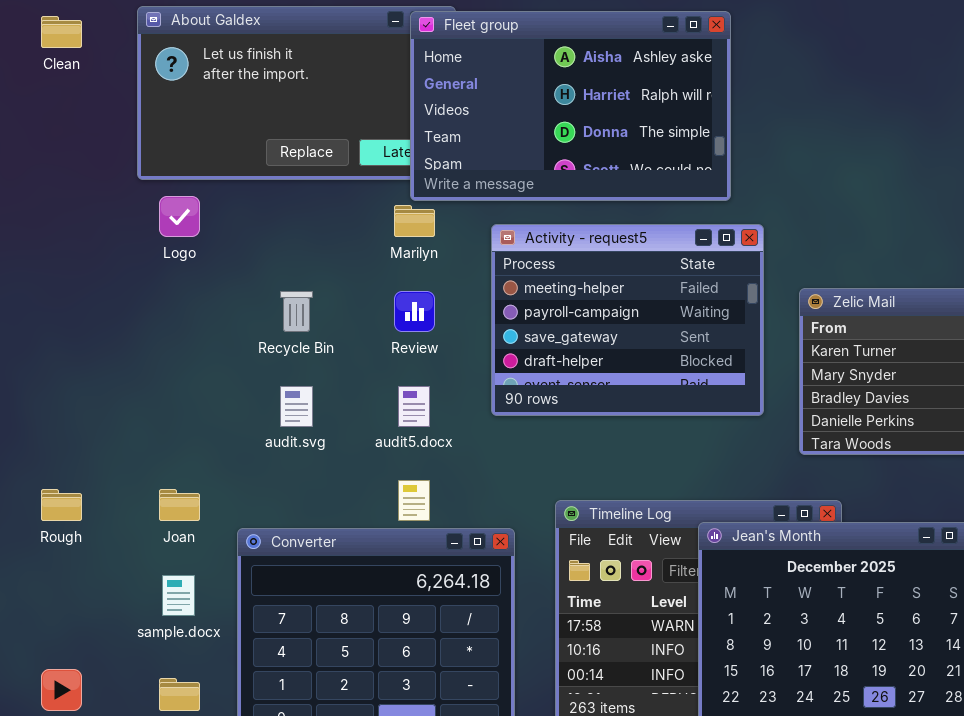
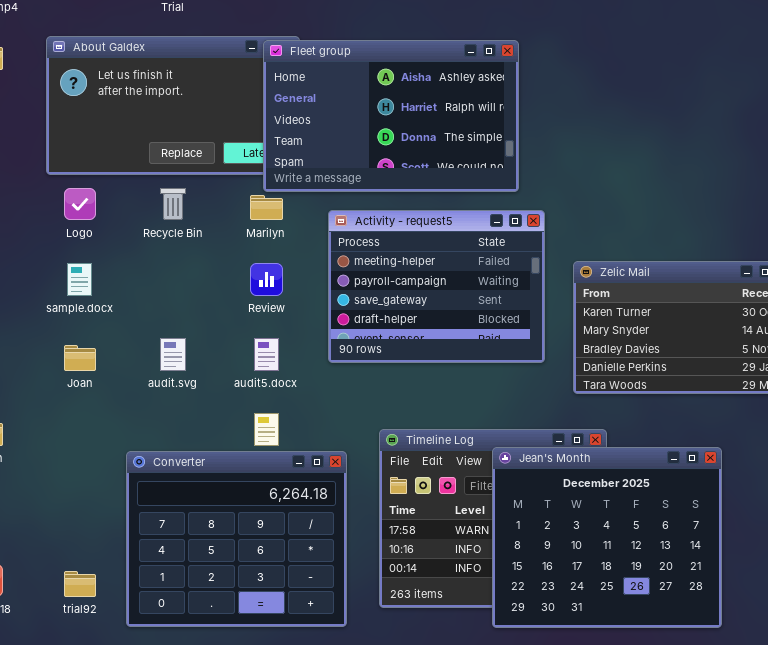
Recycle Bin: [280,291,313,332] -> [160,188,186,220], moved
Joan: [159,489,200,521] -> [64,345,96,371], moved
sample.docx: [162,575,195,616] -> [67,263,92,296], moved

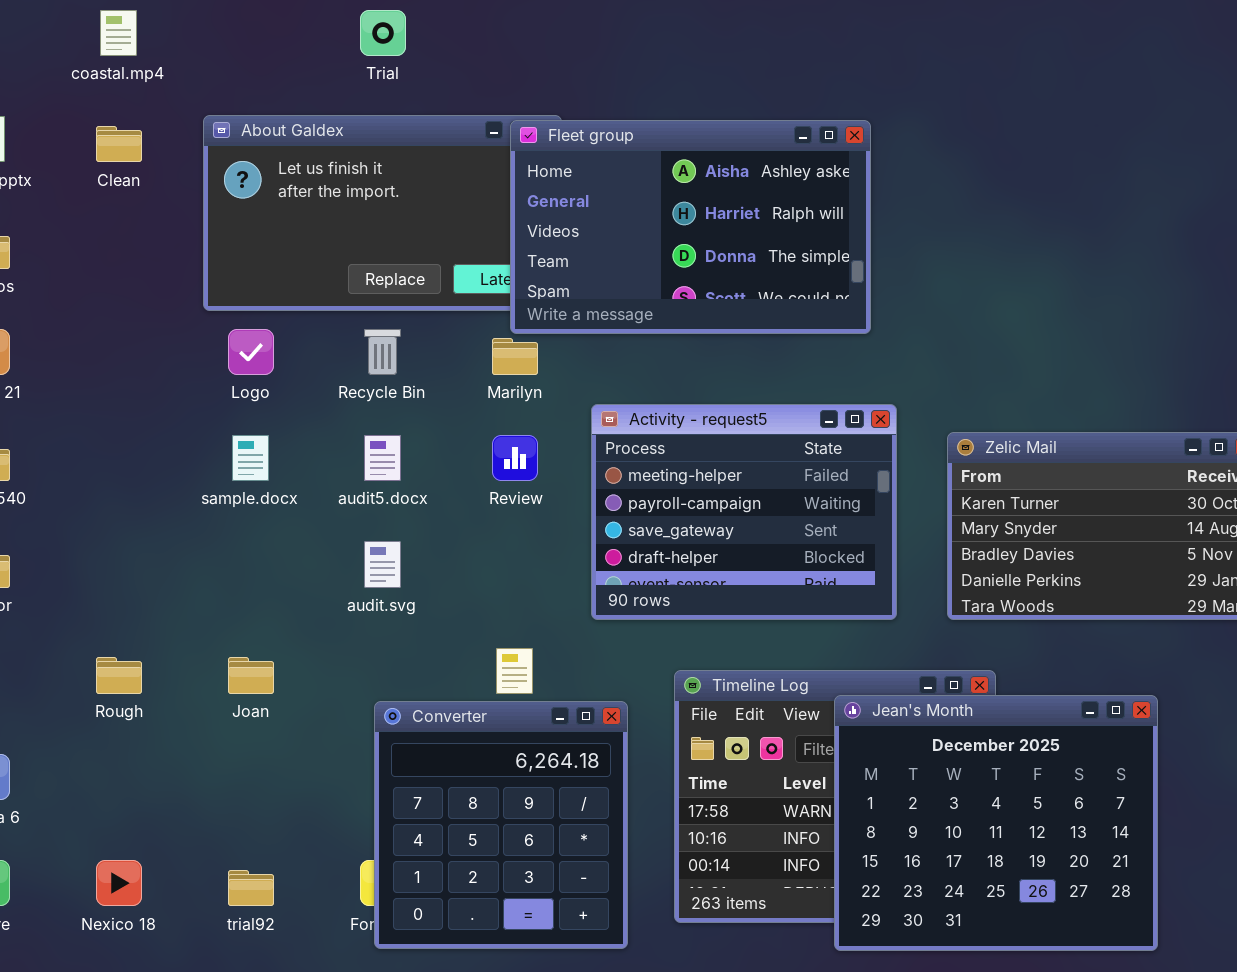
Activity - request5: [328,210,545,363] -> [591,404,897,620], moved
audit5.docx: [254,338,279,371] -> [364,435,401,481], moved
Joan: [64,345,96,371] -> [228,657,274,694], moved
Converter: [126,451,347,627] -> [374,701,628,949], resized

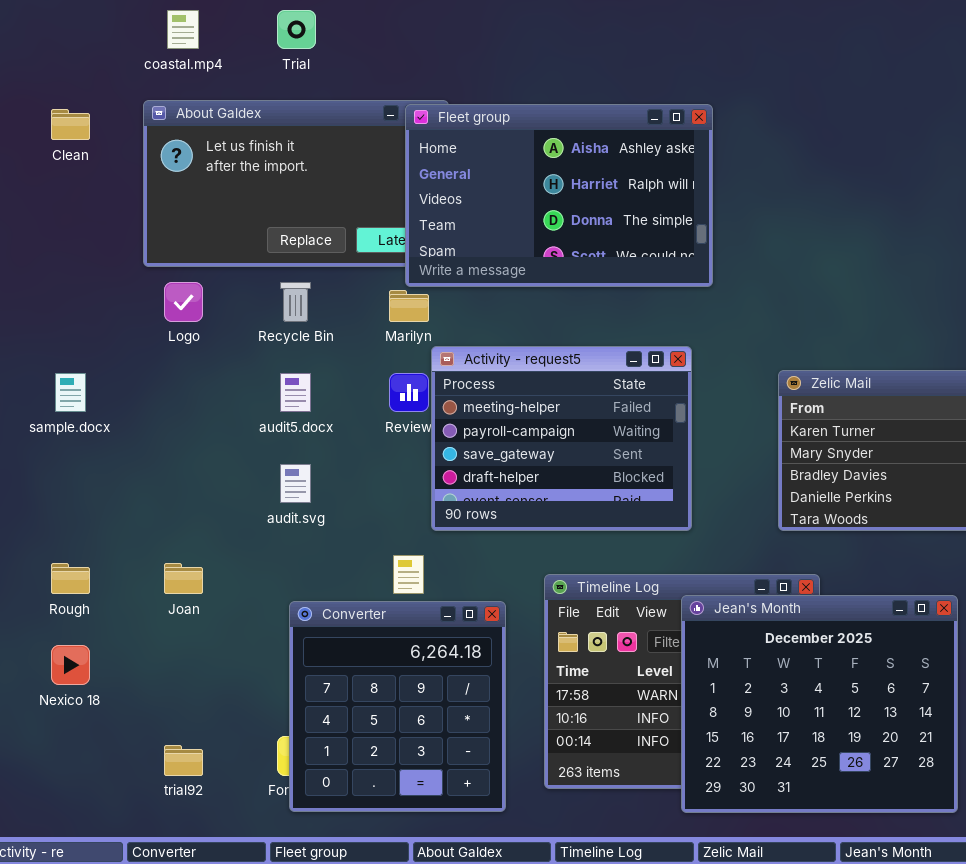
coastal.mp4: [100,10,137,56] -> [167,10,199,49], moved
Activity - request5: [591,404,897,620] -> [431,346,692,531], moved
sample.docx: [232,435,269,481] -> [55,373,86,412], moved
Nexico 18: [96,860,142,906] -> [51,645,90,685], moved

